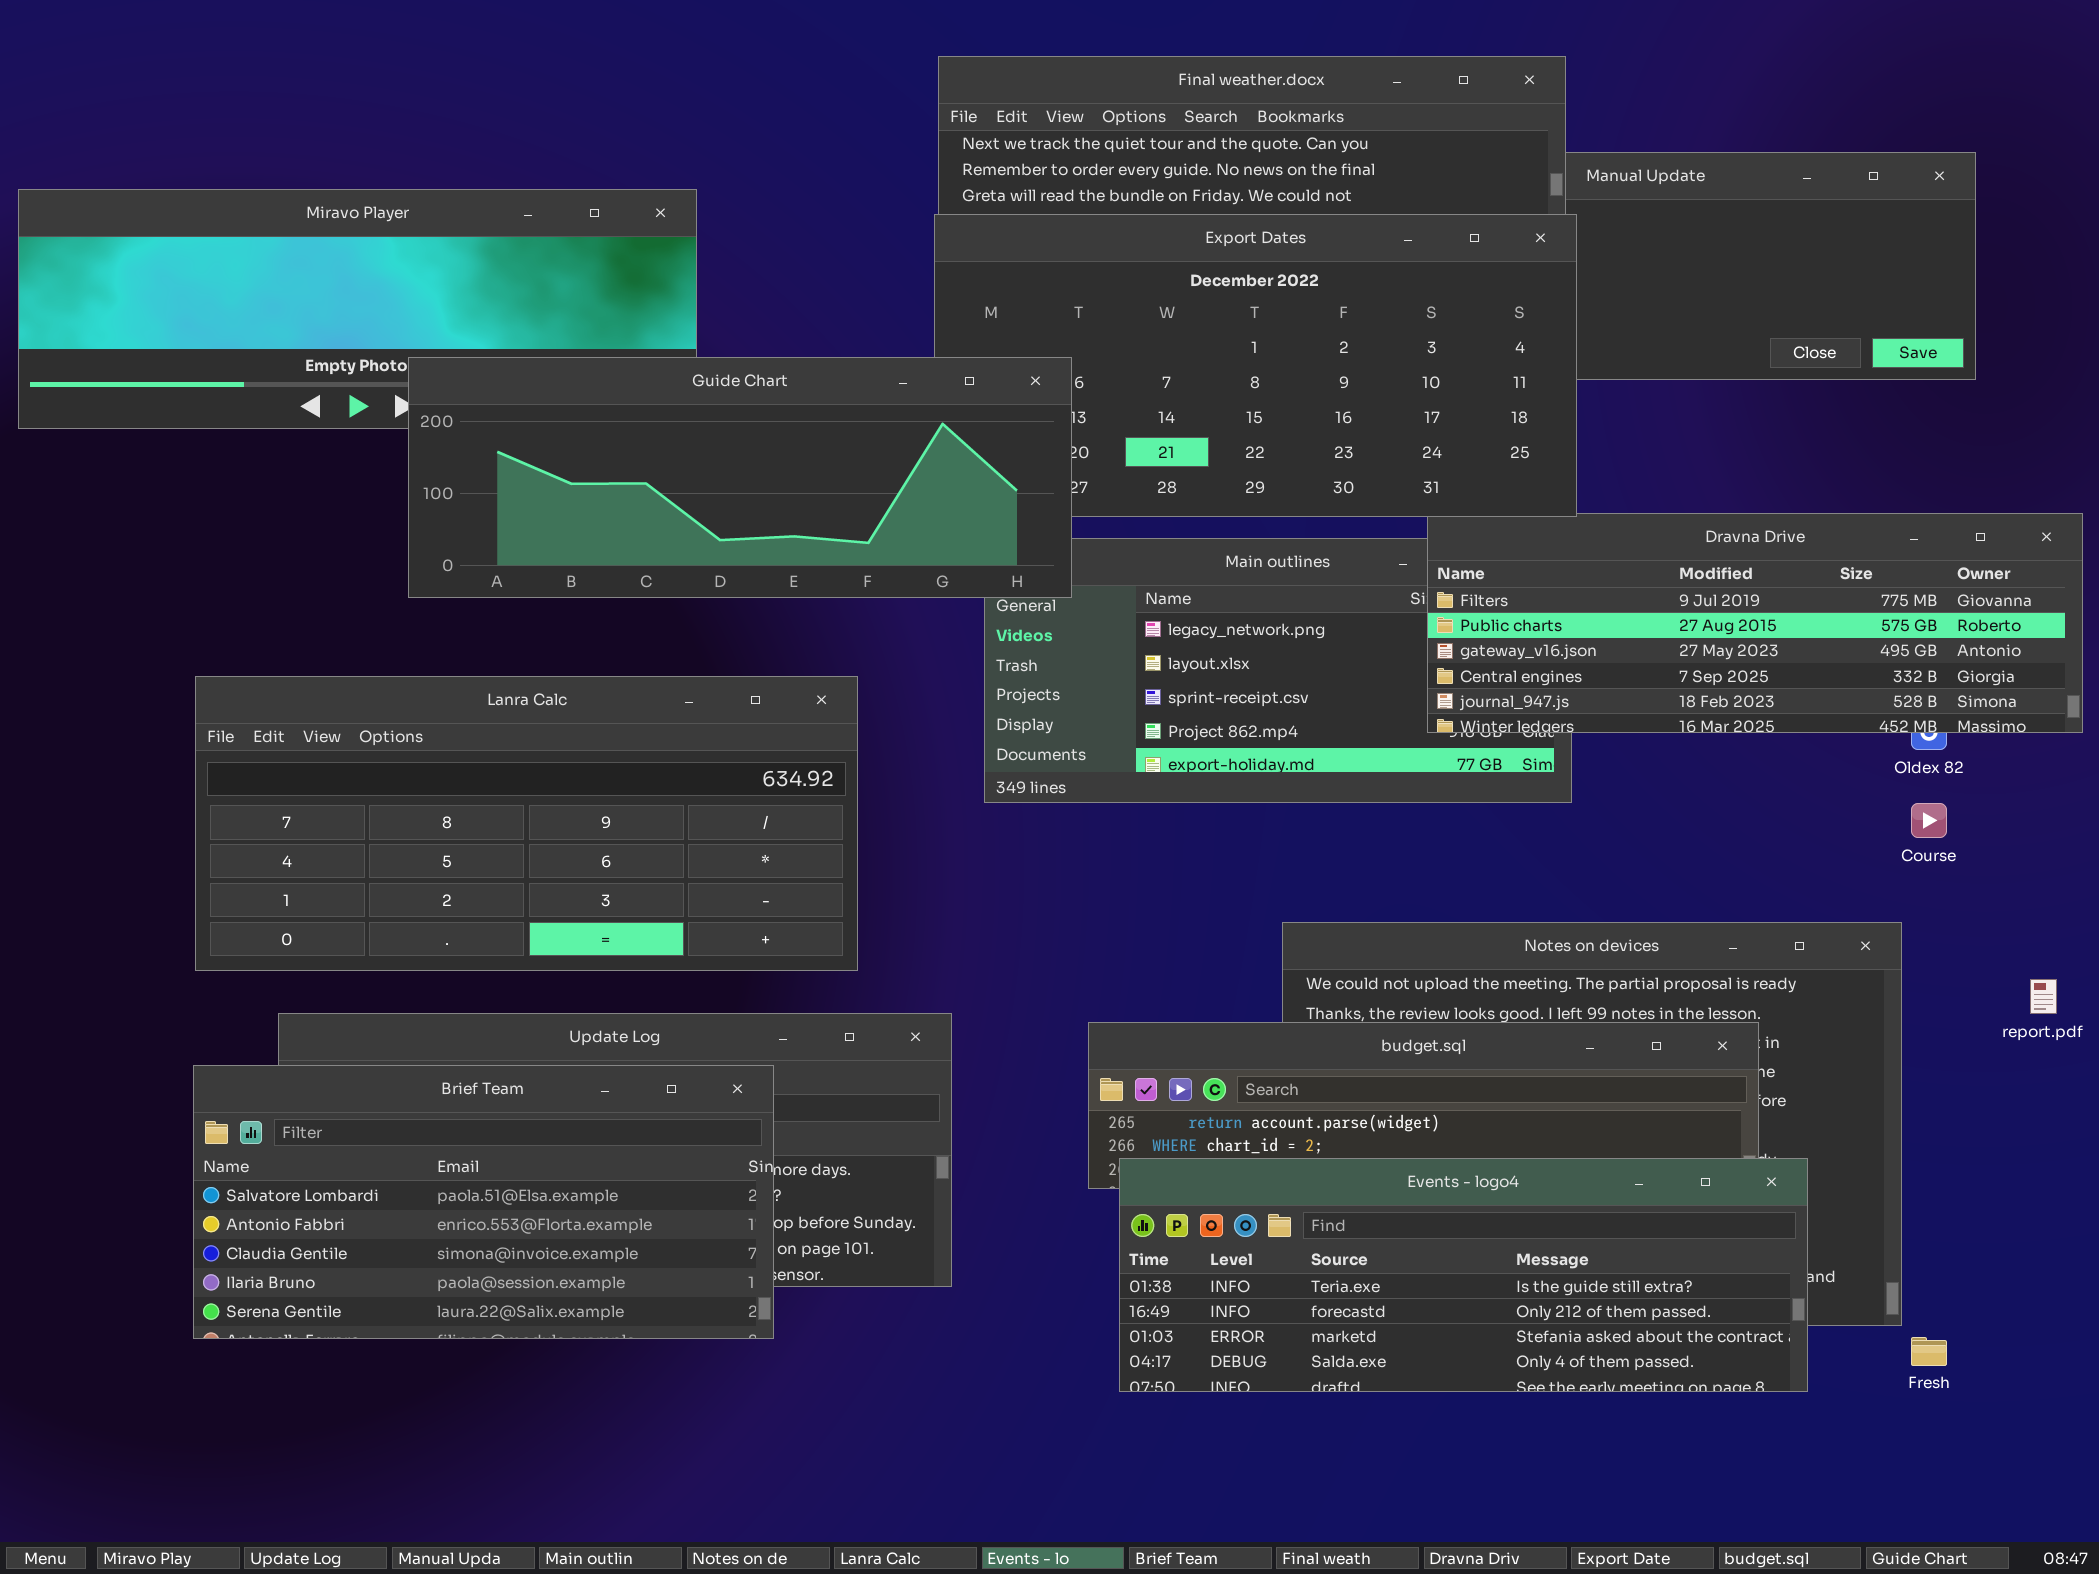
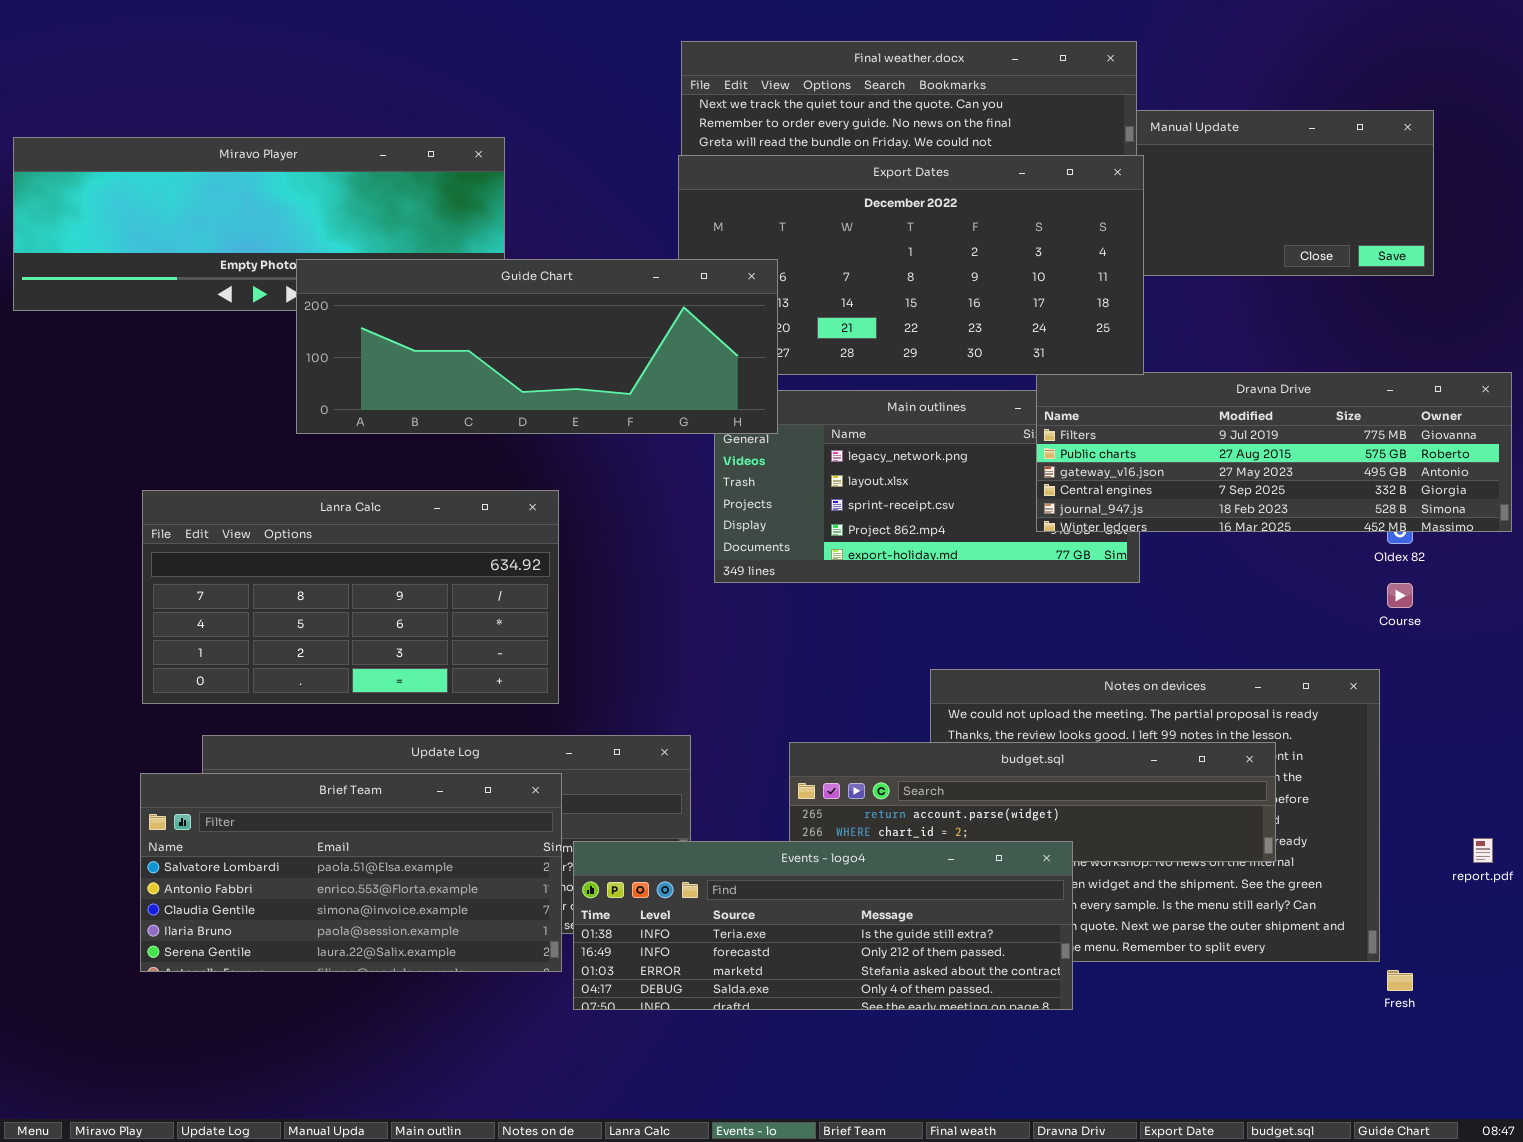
Lanra Calc: [195,676,858,971] -> [142,490,559,704], resized
report.pdf: [2030,979,2057,1014] -> [1473,838,1493,863], moved
Events - logo4: [1119,1158,1808,1392] -> [573,841,1073,1010], moved

